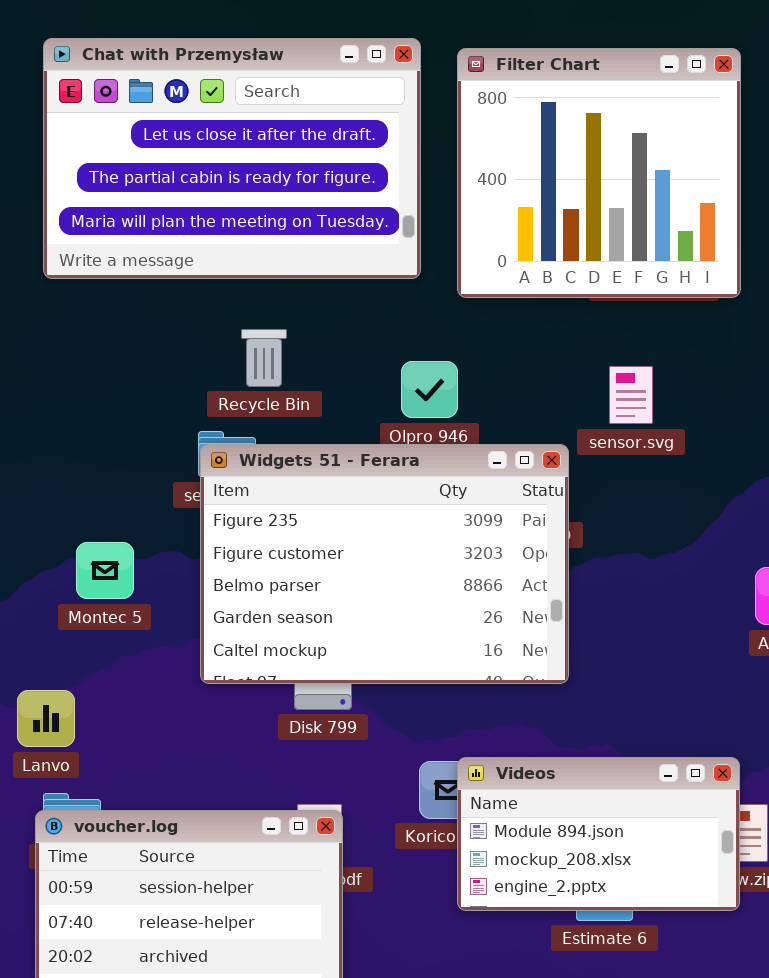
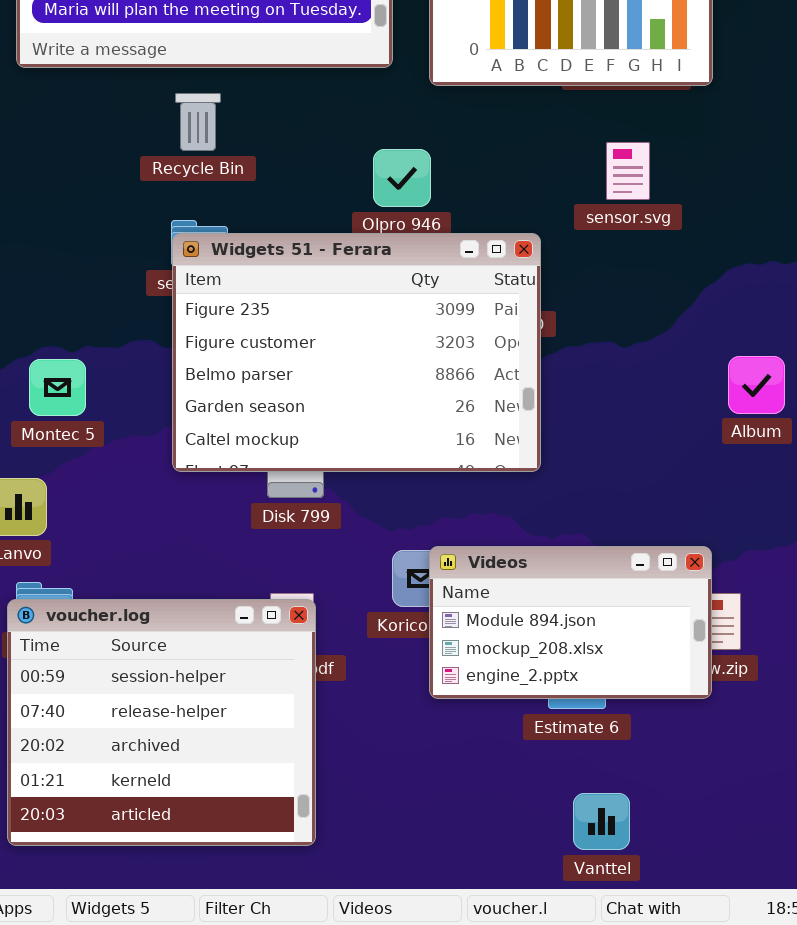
Recycle Bin: [241,329,287,387] -> [175,93,221,151], moved
sensor.svg: [609,366,653,424] -> [606,142,650,200], moved
Montec 5: [76,542,134,599] -> [29,359,86,416], moved

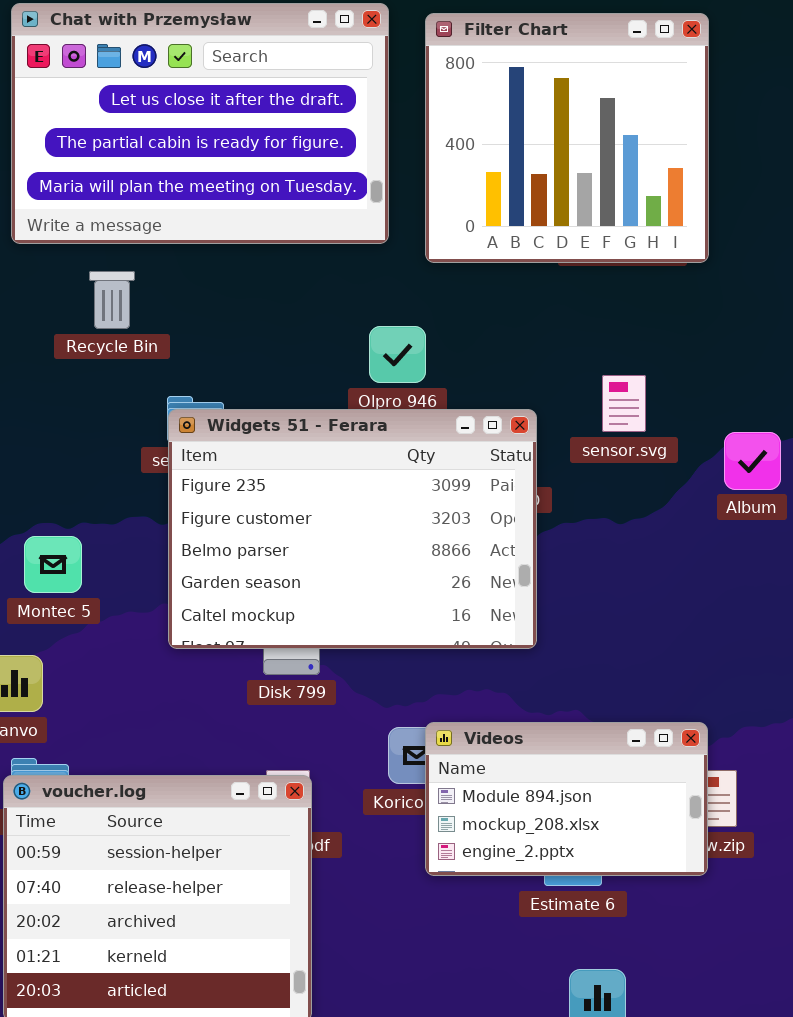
Recycle Bin: [175,93,221,151] -> [89,271,135,329], moved
sensor.svg: [606,142,650,200] -> [602,375,646,432], moved
Album: [728,356,785,414] -> [724,432,781,490], moved

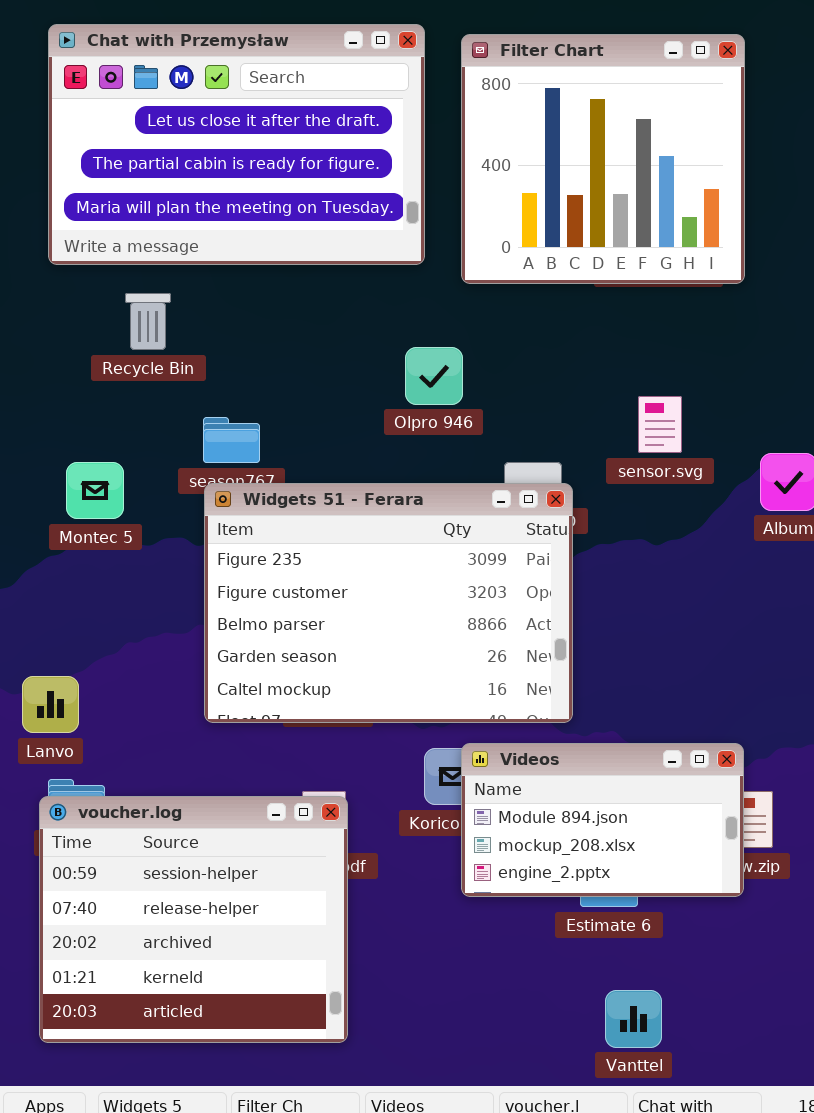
Widgets 51 - Ferara: [168,409,537,649] -> [204,483,573,723], moved
Montec 5: [24,536,82,593] -> [66,462,124,519], moved

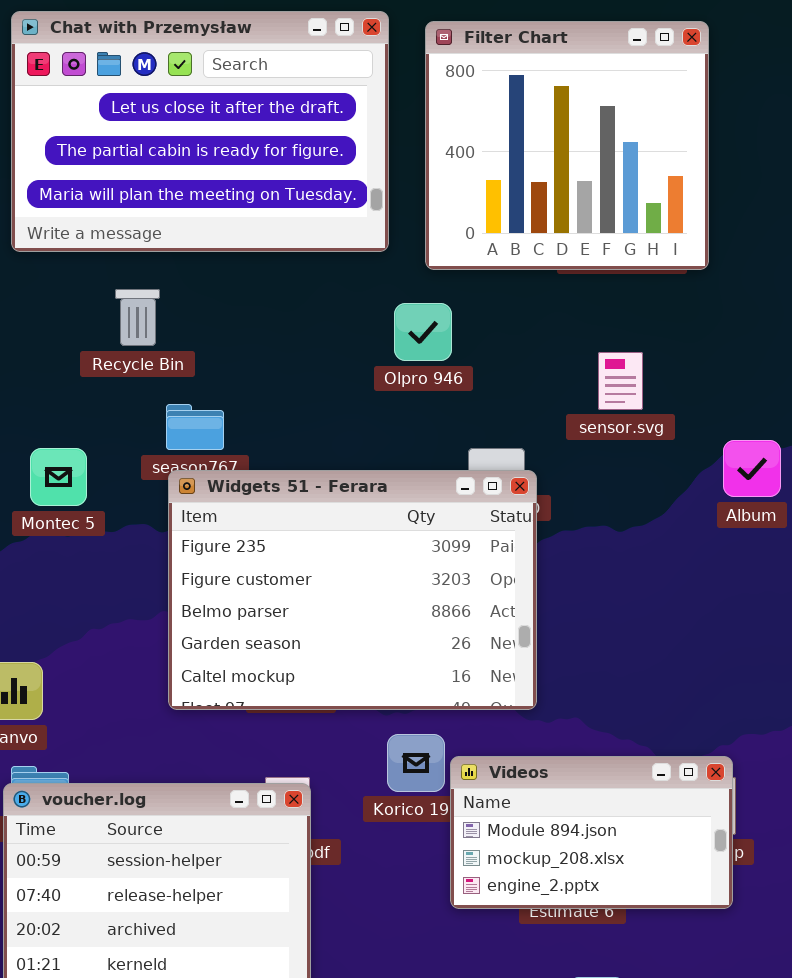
Recycle Bin: [125,293,171,350] -> [115,289,160,346], moved
Olpro 946: [405,347,463,405] -> [394,303,452,361], moved
sensor.svg: [638,396,682,453] -> [598,352,643,410], moved
Videos: [461,743,744,897] -> [450,756,733,909], moved

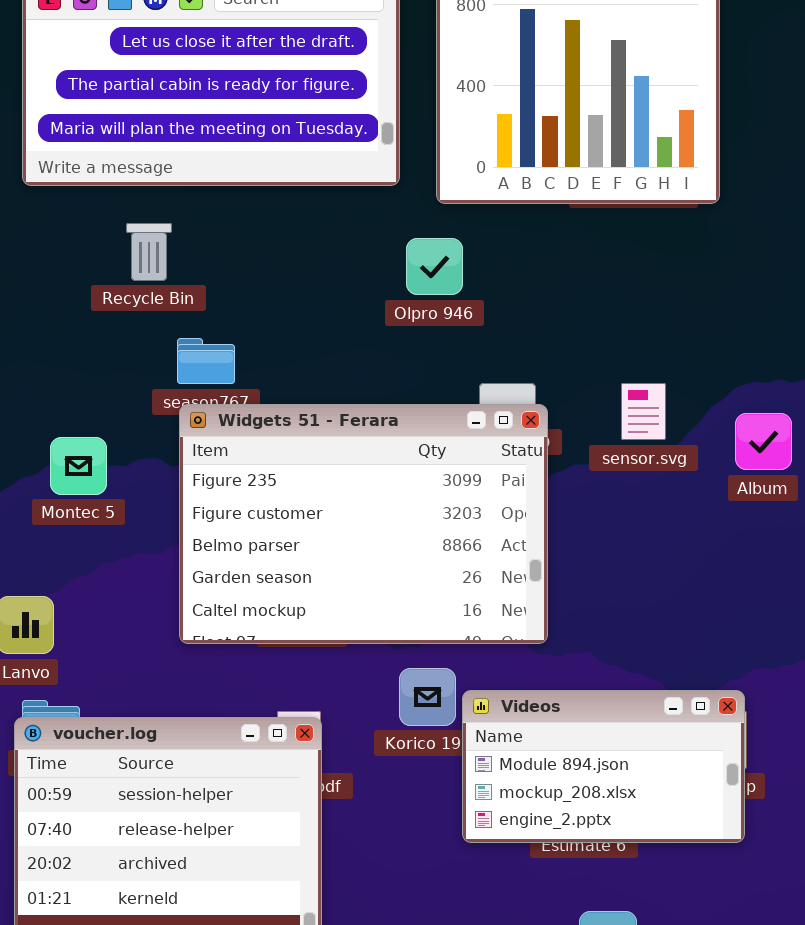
sensor.svg: [598,352,643,410] -> [621,383,666,440], moved
Album: [723,440,781,497] -> [735,413,792,470], moved
Montec 5: [30,448,87,506] -> [50,437,107,495], moved

